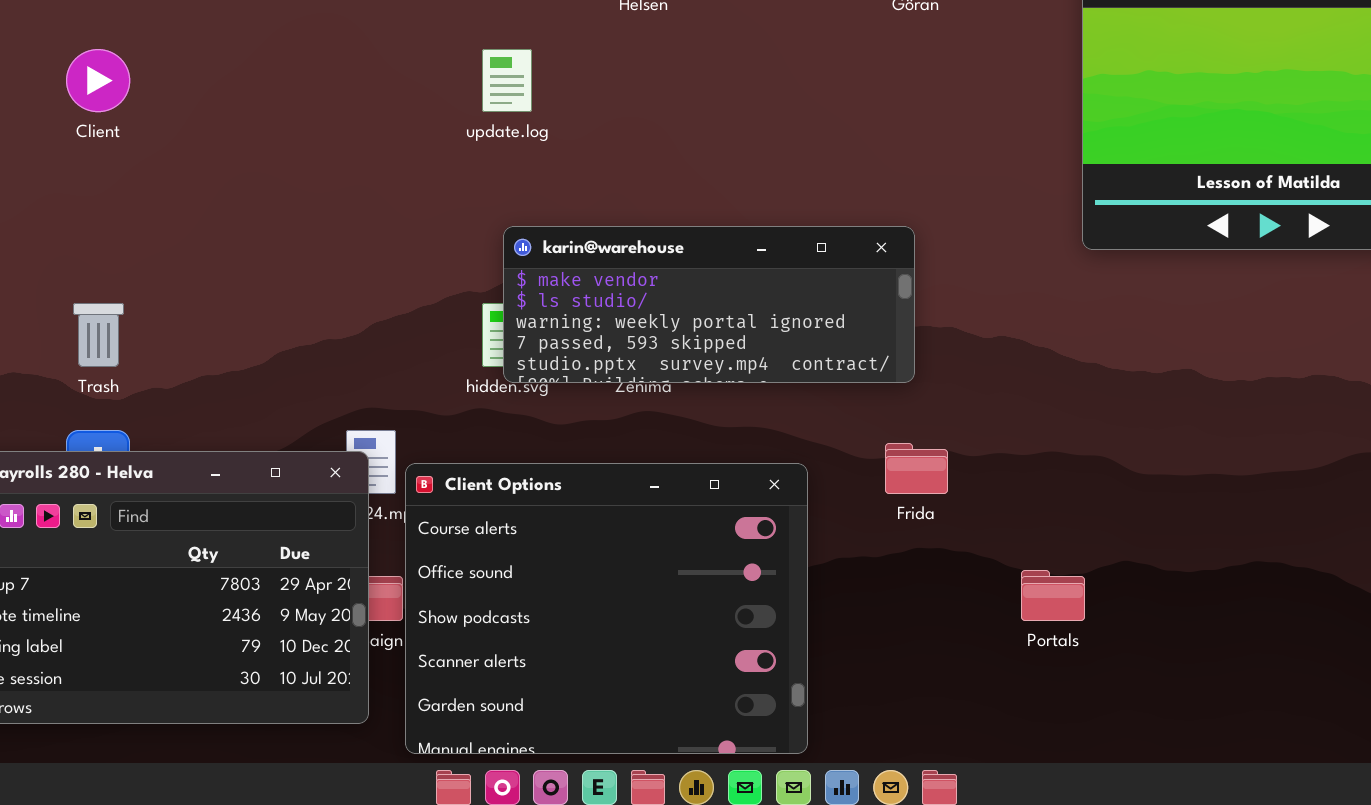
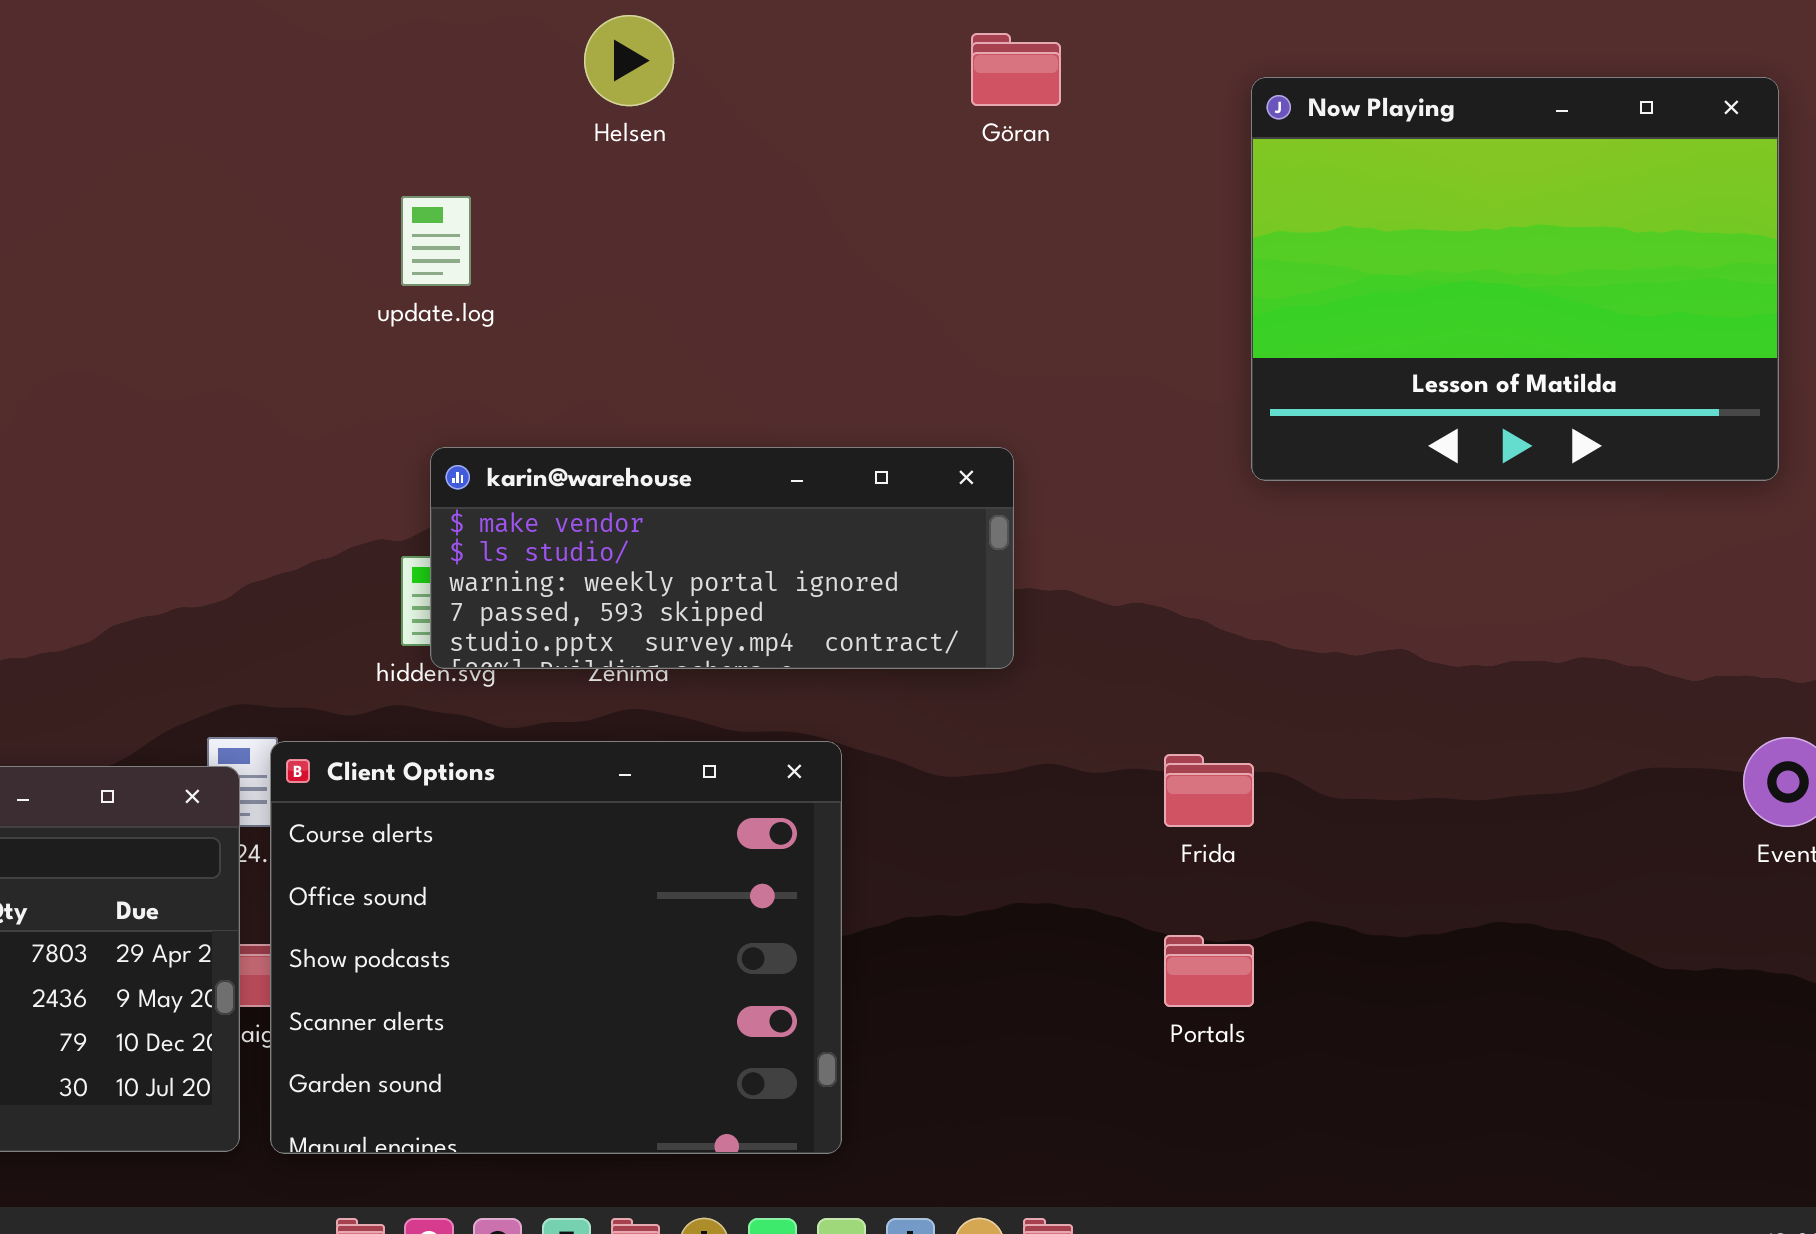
Frida: [885,443,948,494] -> [1164,754,1254,827], moved
Client Options: [405,463,808,754] -> [270,741,842,1154], moved

